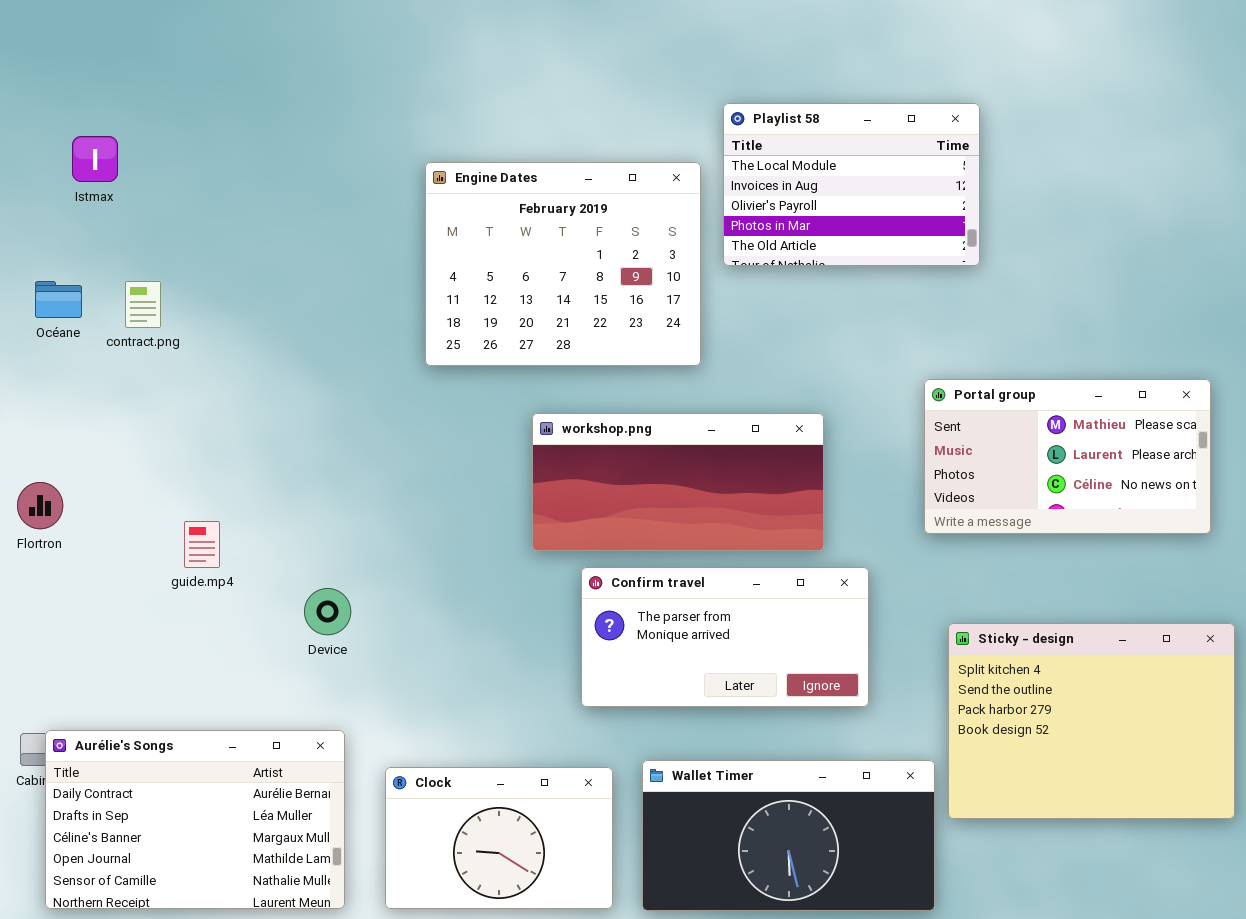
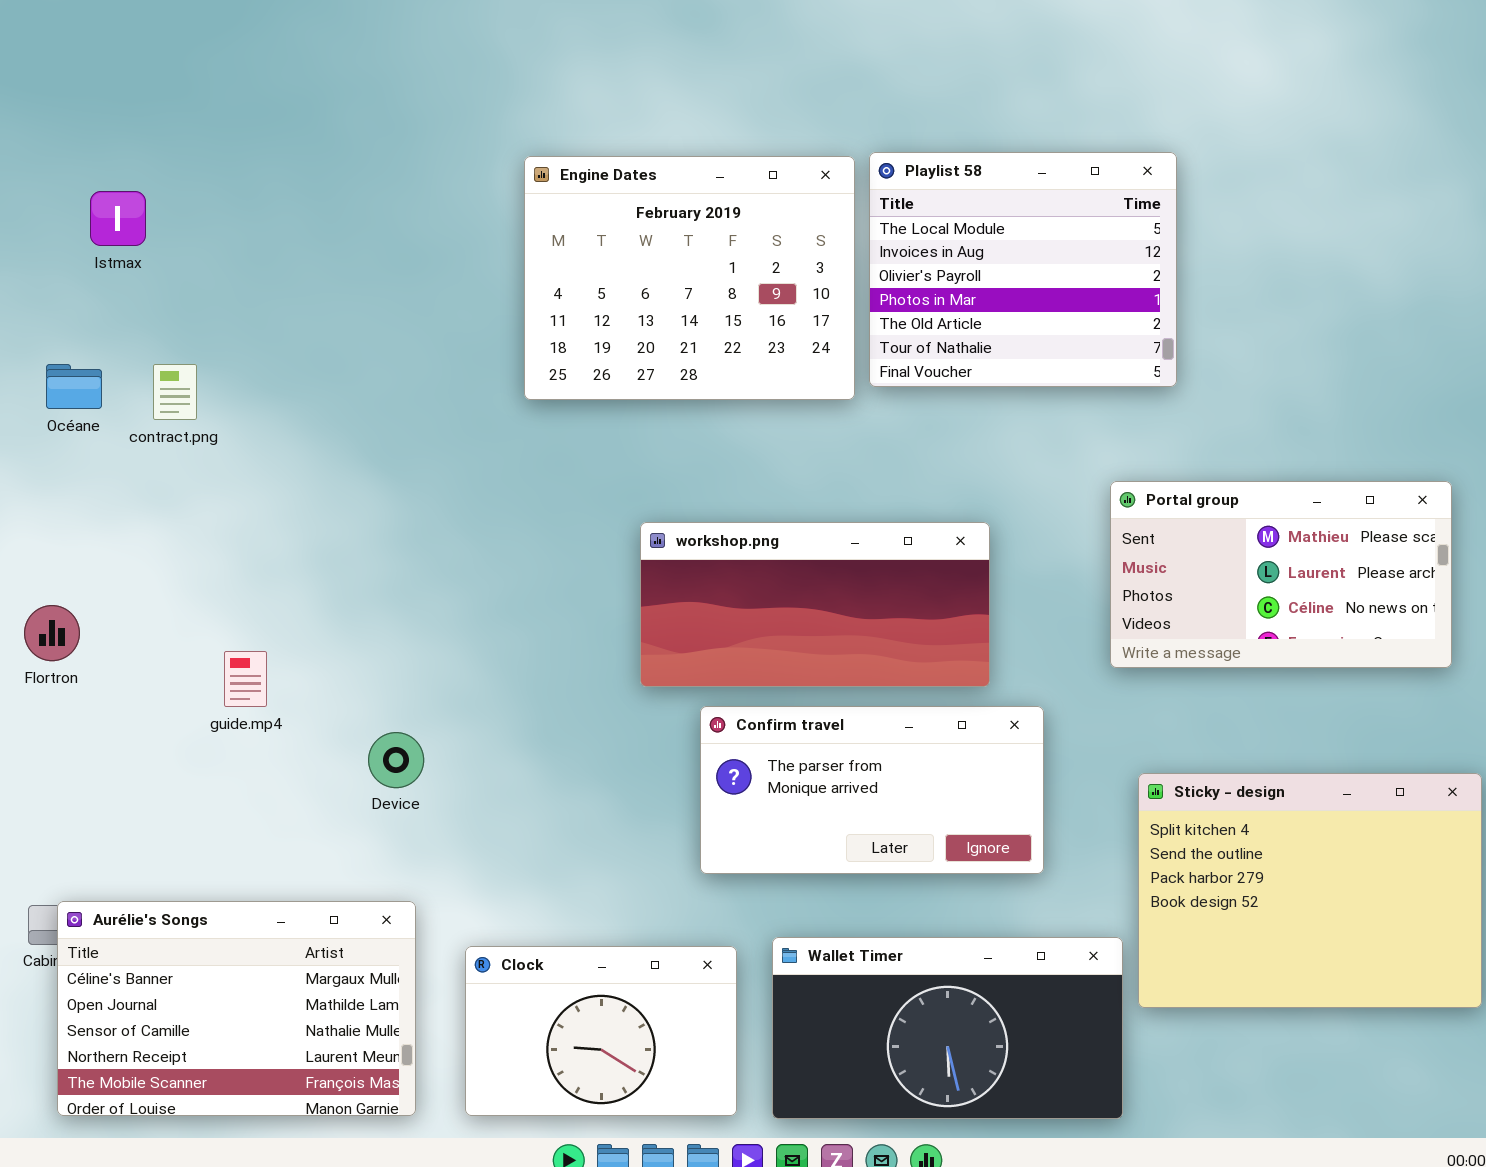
Playlist 58: [723,103,980,266] -> [869,152,1177,387], resized
Engine Dates: [425,162,701,366] -> [524,156,855,400], moved
Aurélie's Songs: [45,730,345,909] -> [57,901,416,1116], scrolled down 2 rows

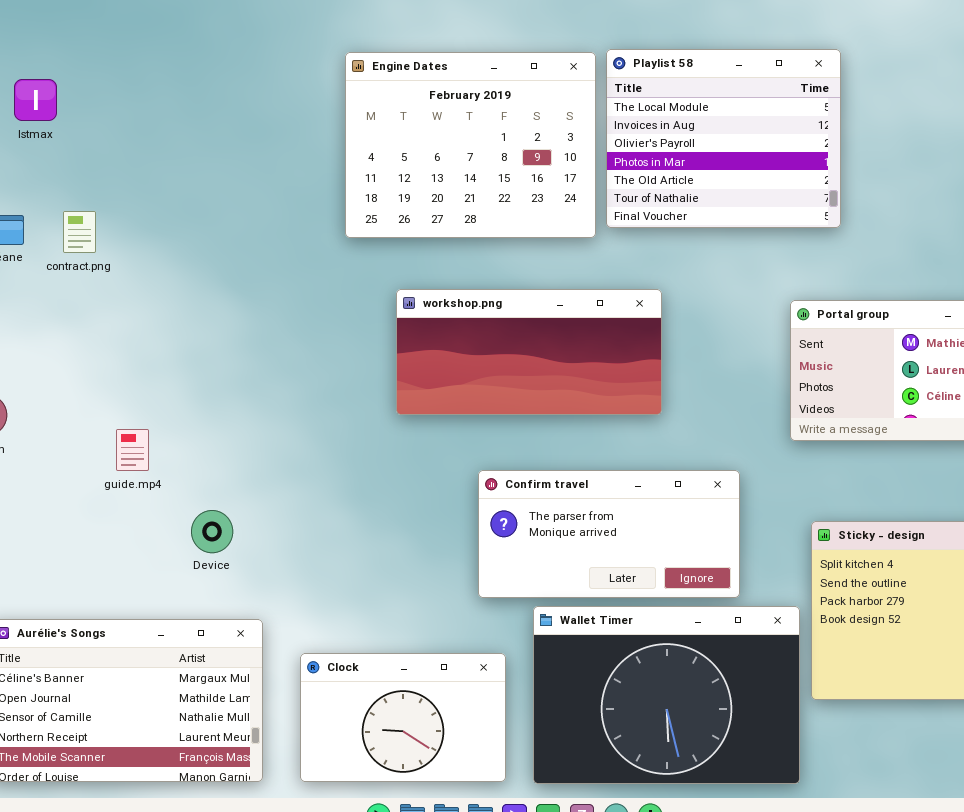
workshop.png: [640,522,990,687] -> [396,289,662,415], moved
Device: [368,732,424,788] -> [191,510,233,553], moved
Wallet Timer: [772,937,1123,1119] -> [533,606,800,784], resized

